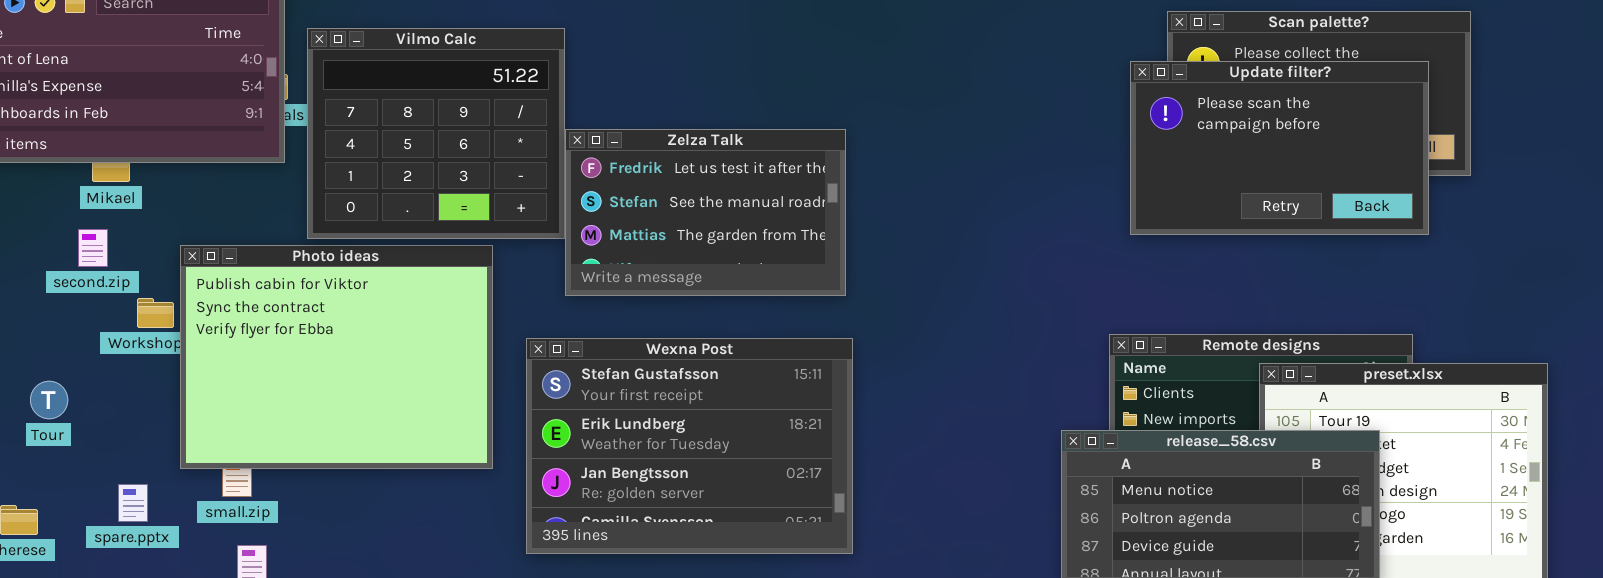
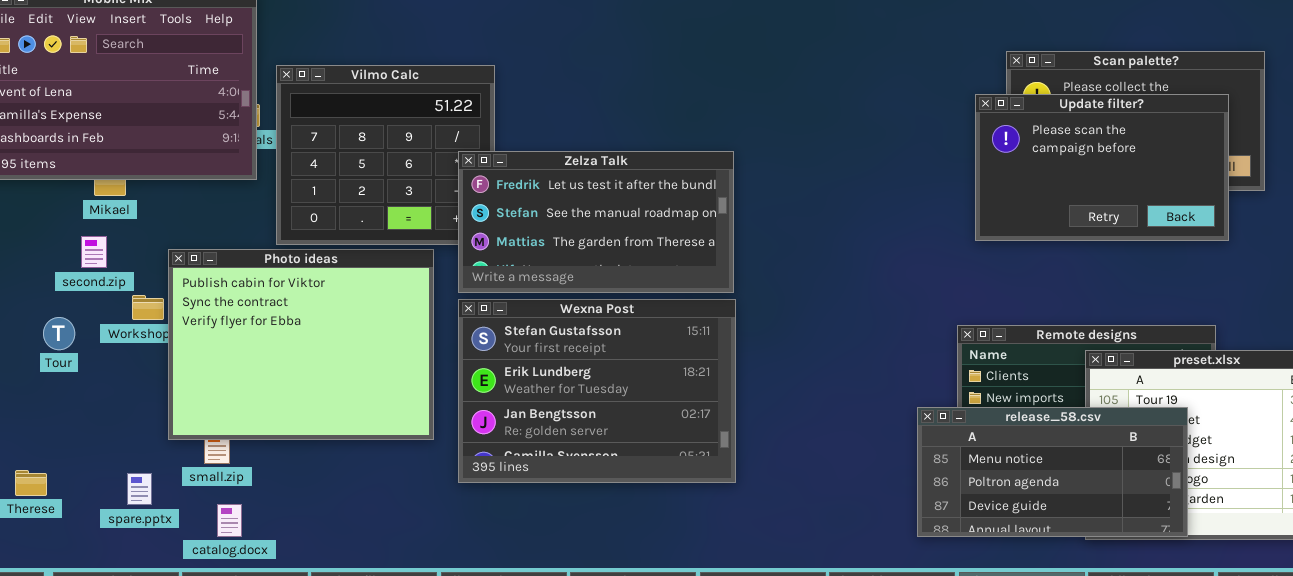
Zelza Talk: [565,129,846,296] -> [458,151,734,293], resized
Wexna Post: [526,338,853,554] -> [458,299,736,483], moved
Tour: [30,381,68,419] -> [43,317,75,350], moved
spare.pptx: [118,484,148,522] -> [127,473,152,505], moved

